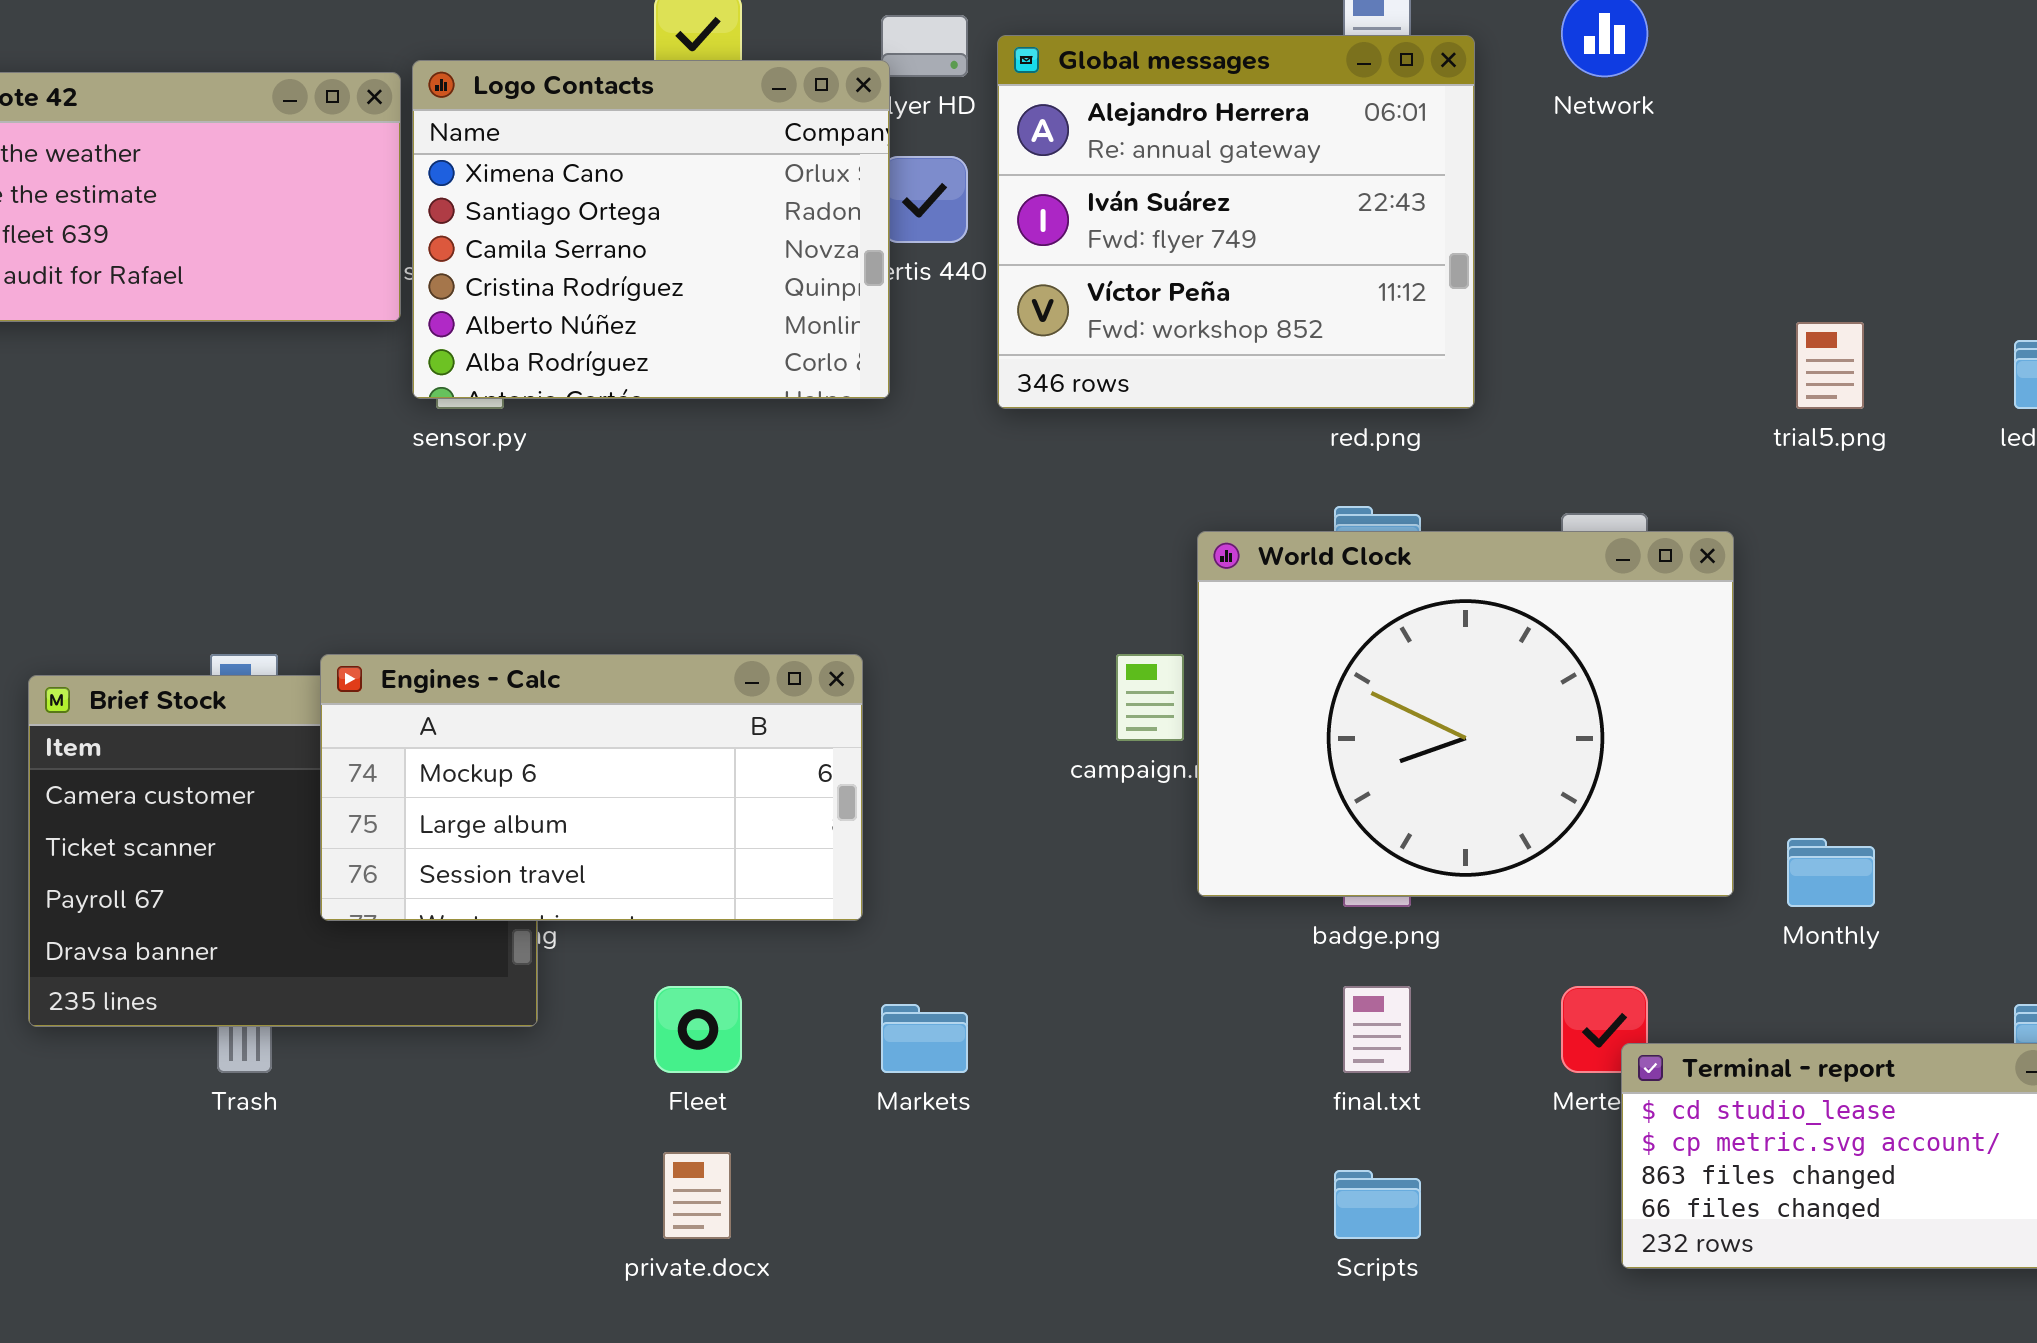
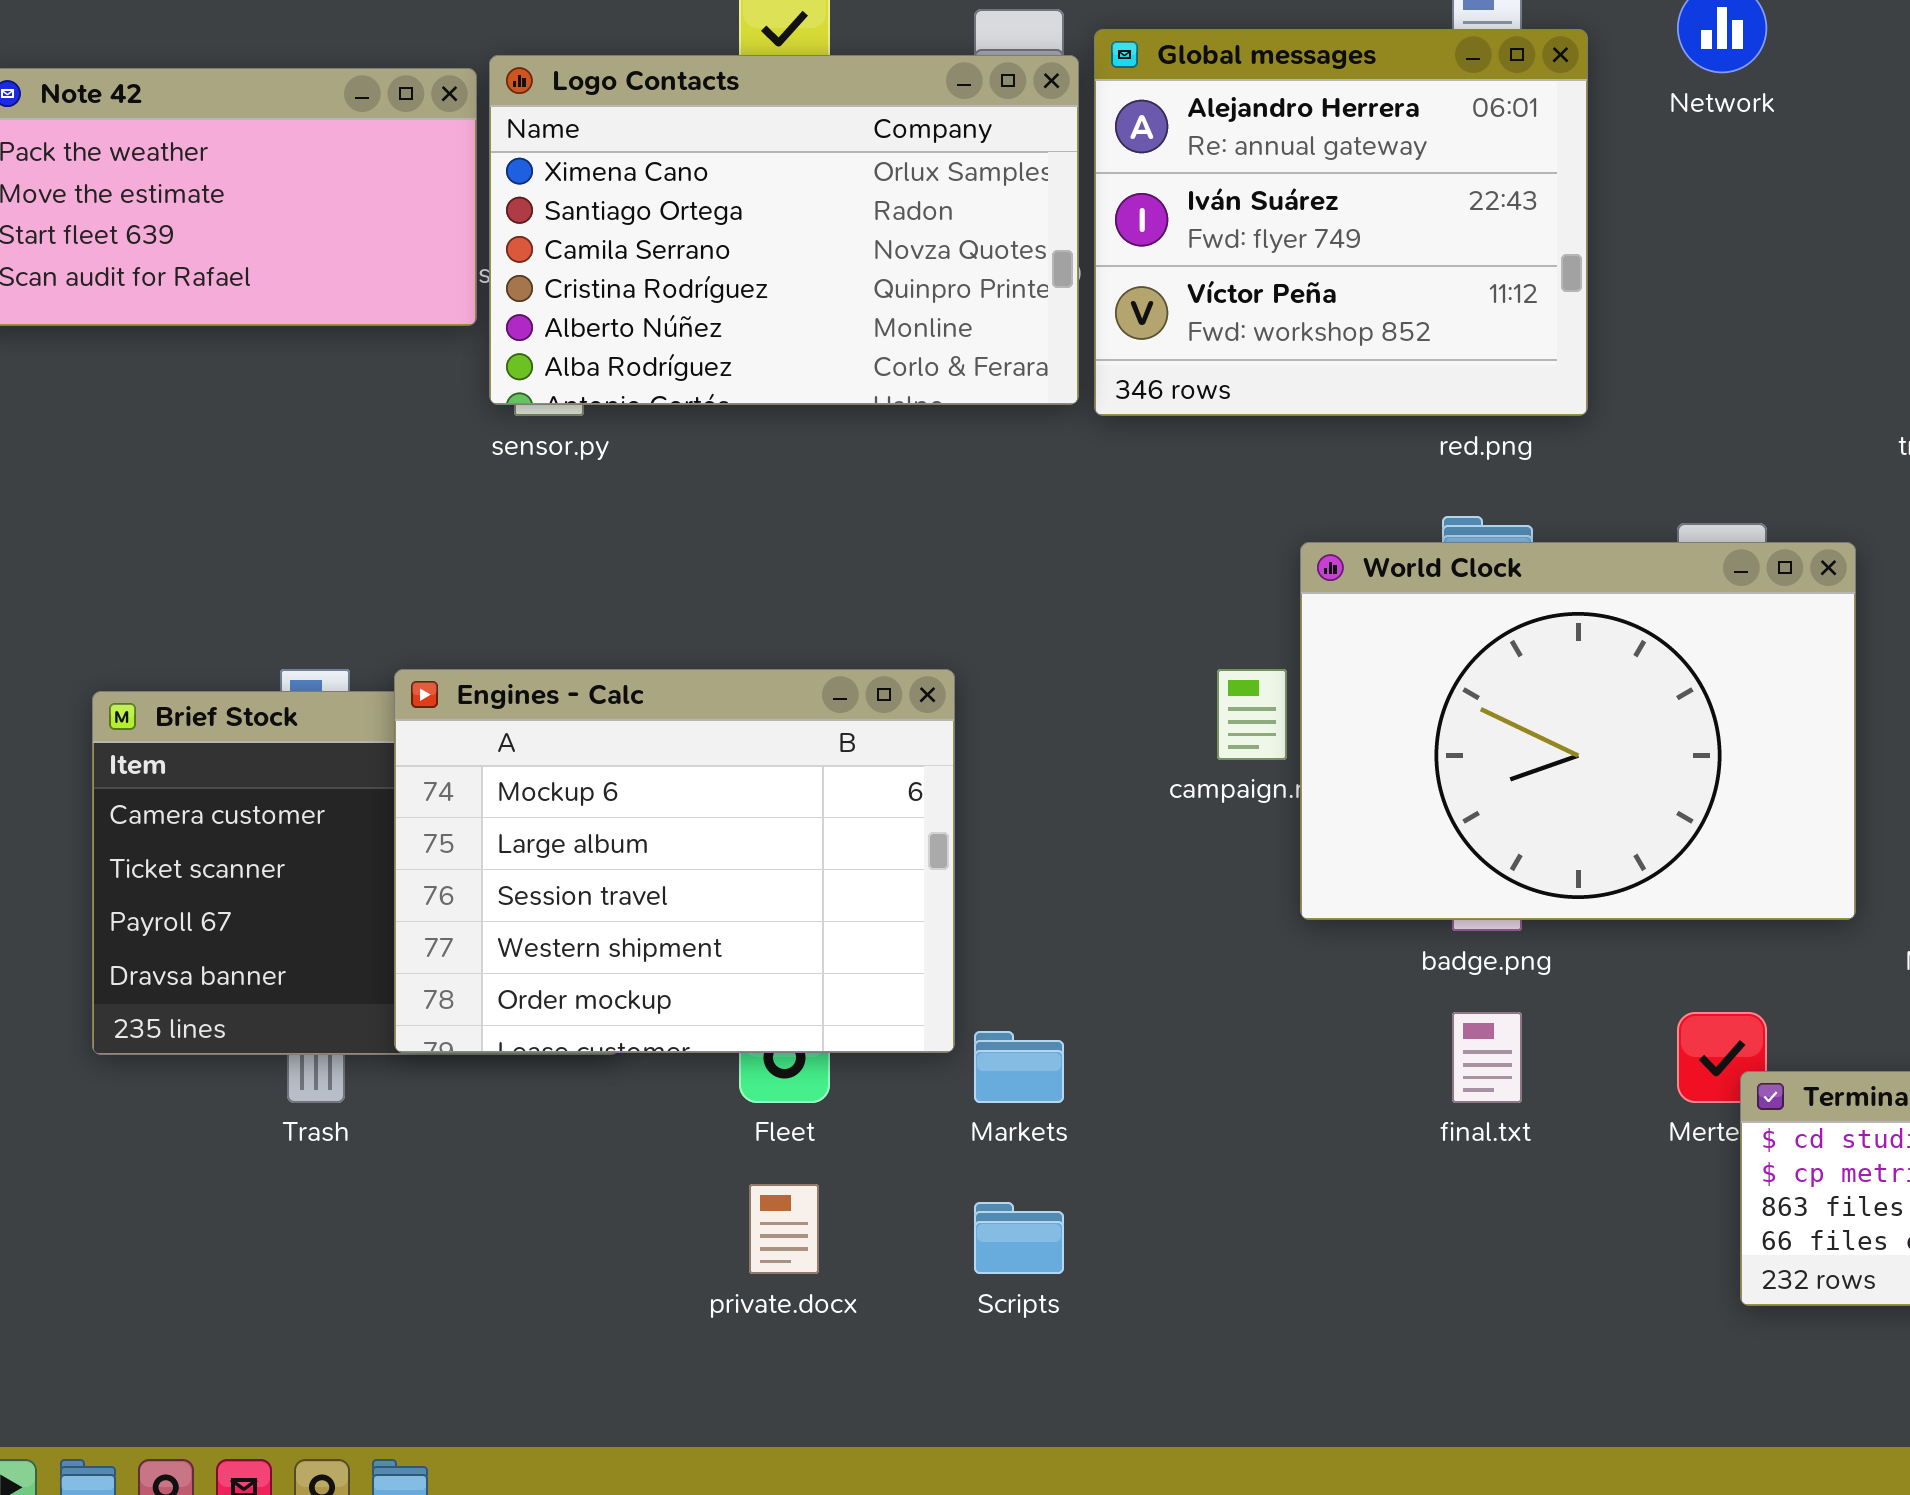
Logo Contacts: [412,60,890,399] -> [489,55,1079,405], resized
Engines - Calc: [320,654,863,921] -> [394,669,955,1053], resized
Scripts: [1334,1170,1421,1239] -> [974,1202,1064,1274], moved

